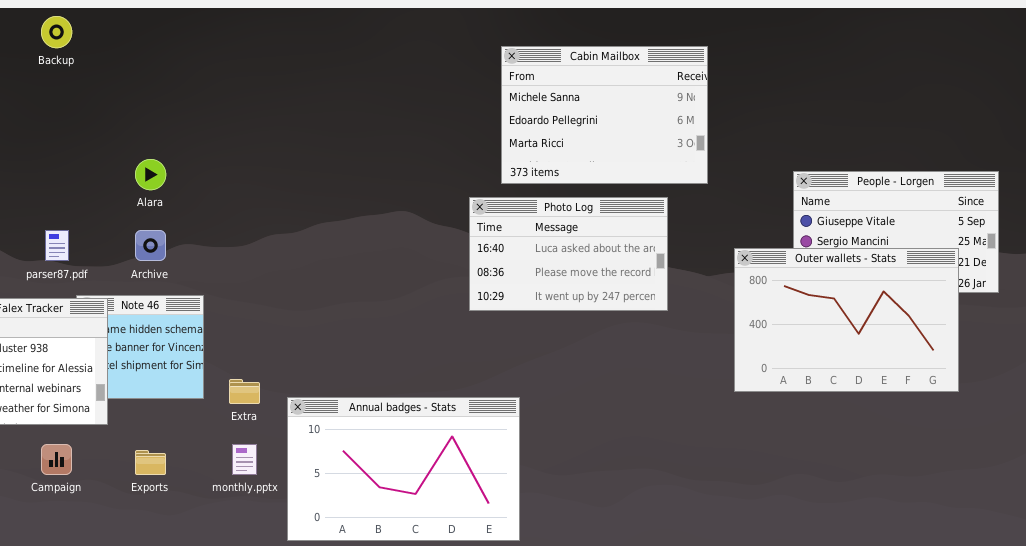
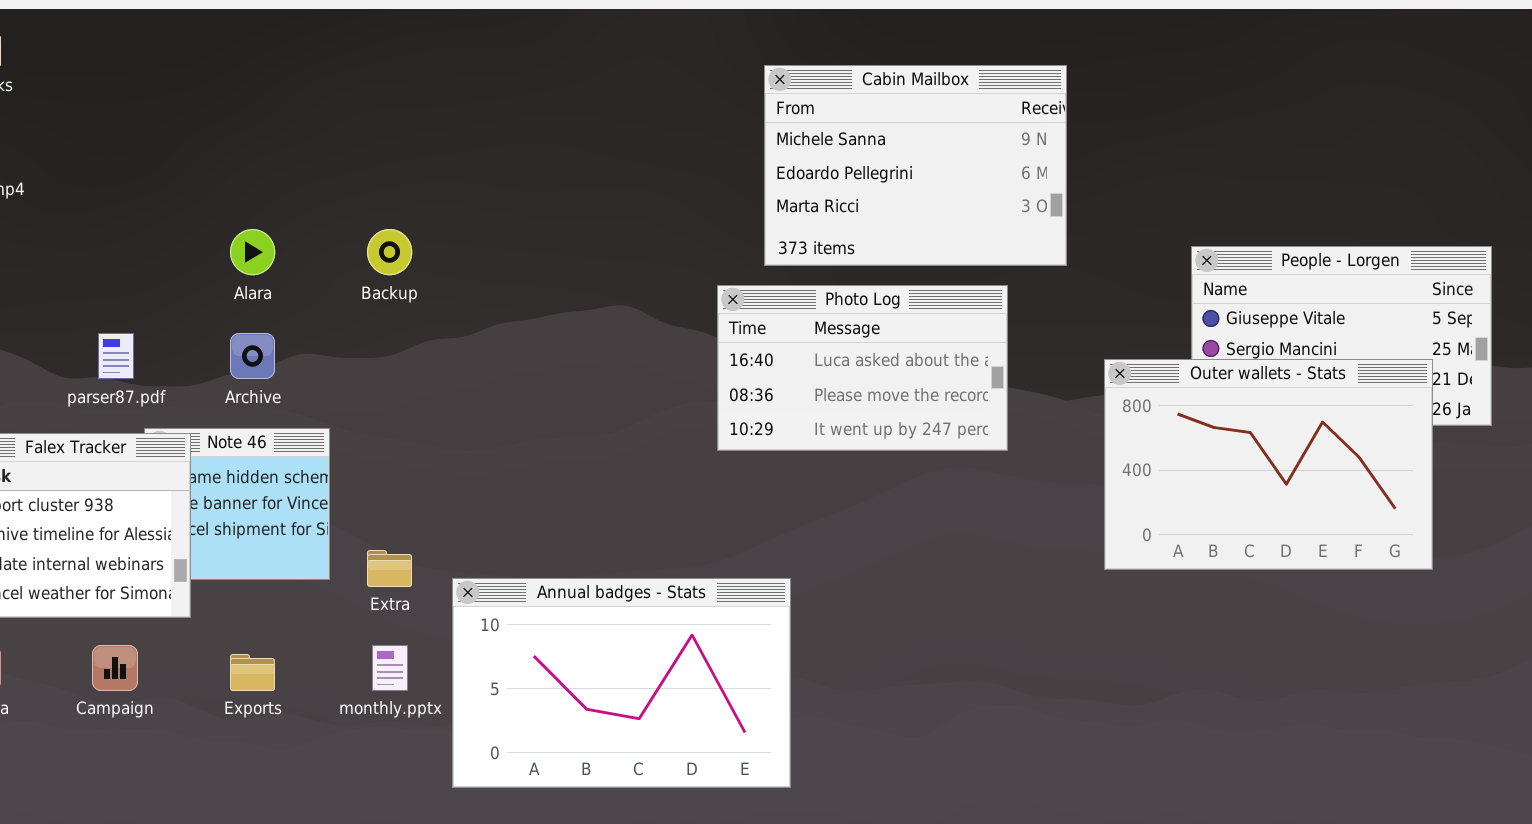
Backup: [41,16,72,48] -> [367,229,412,275], moved

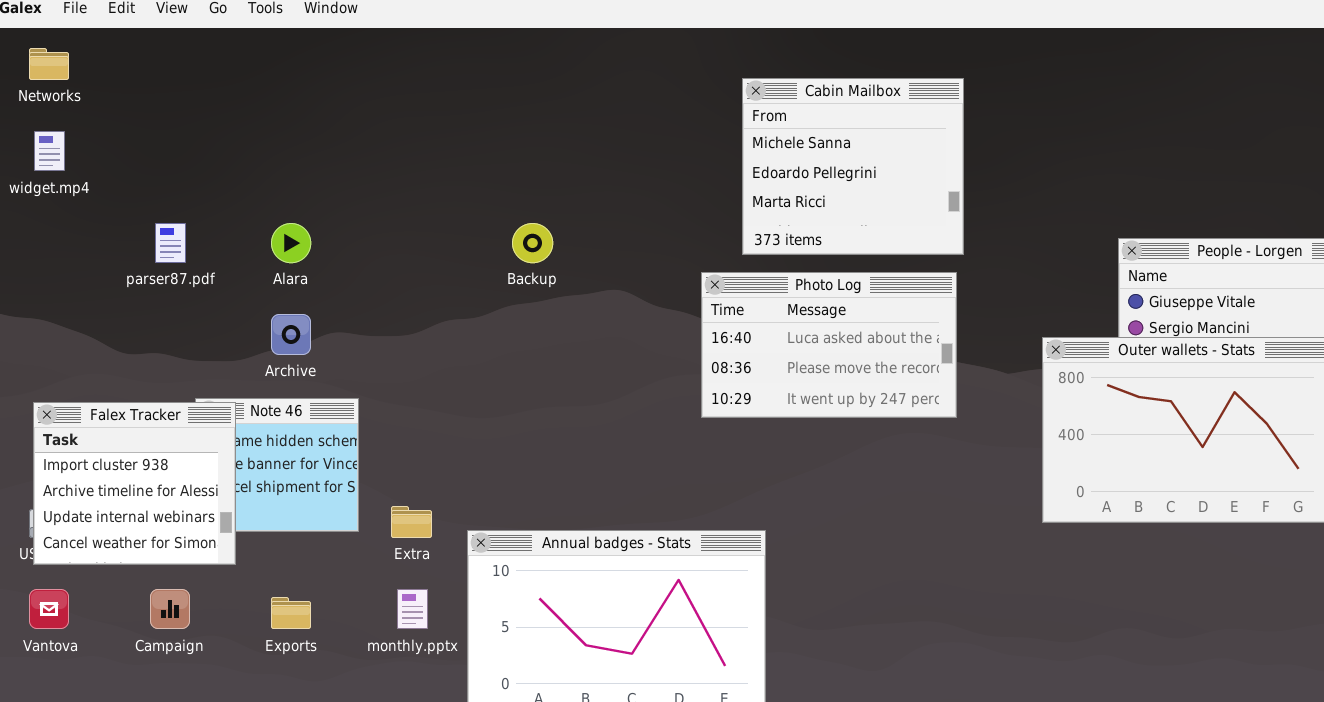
Cabin Mailbox: [764,65,1067,266] -> [742,78,964,255], resized
Backup: [367,229,412,275] -> [512,223,553,263], moved
parser87.pdf: [98,333,134,379] -> [155,223,186,263], moved

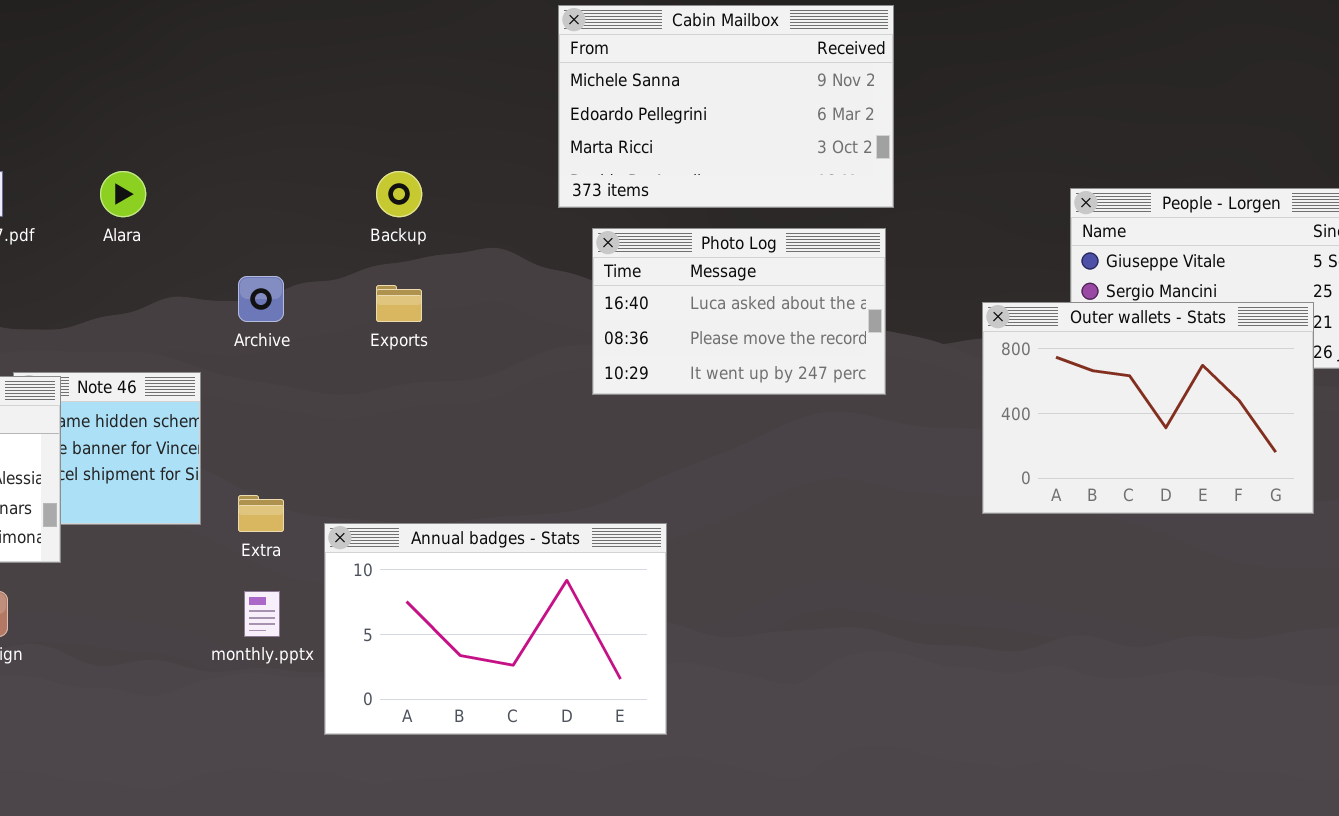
Cabin Mailbox: [742,78,964,255] -> [558,5,894,208], resized
Archive: [271,314,311,355] -> [238,276,284,322], moved
Exports: [271,597,311,629] -> [376,285,422,322], moved

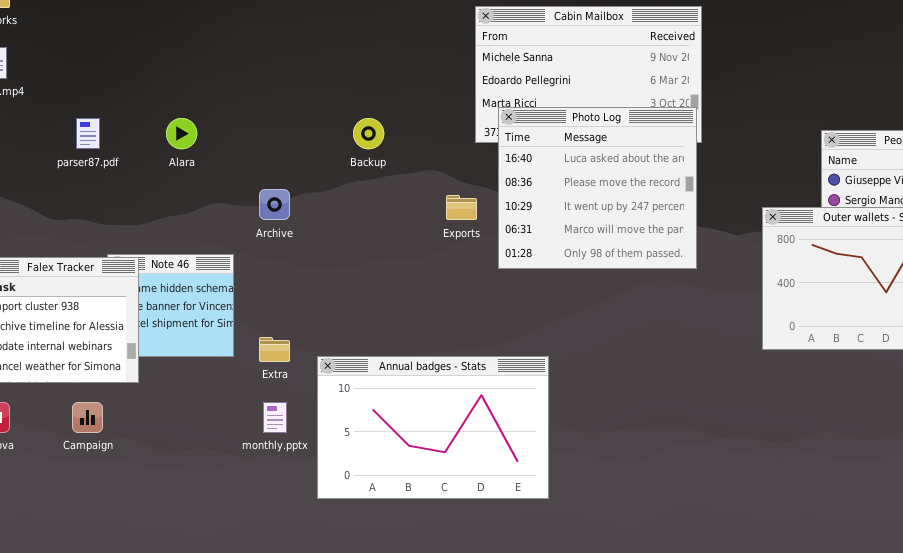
Photo Log: [592,228,886,395] -> [498,107,697,269], resized
Exports: [376,285,422,322] -> [446,195,477,220], moved

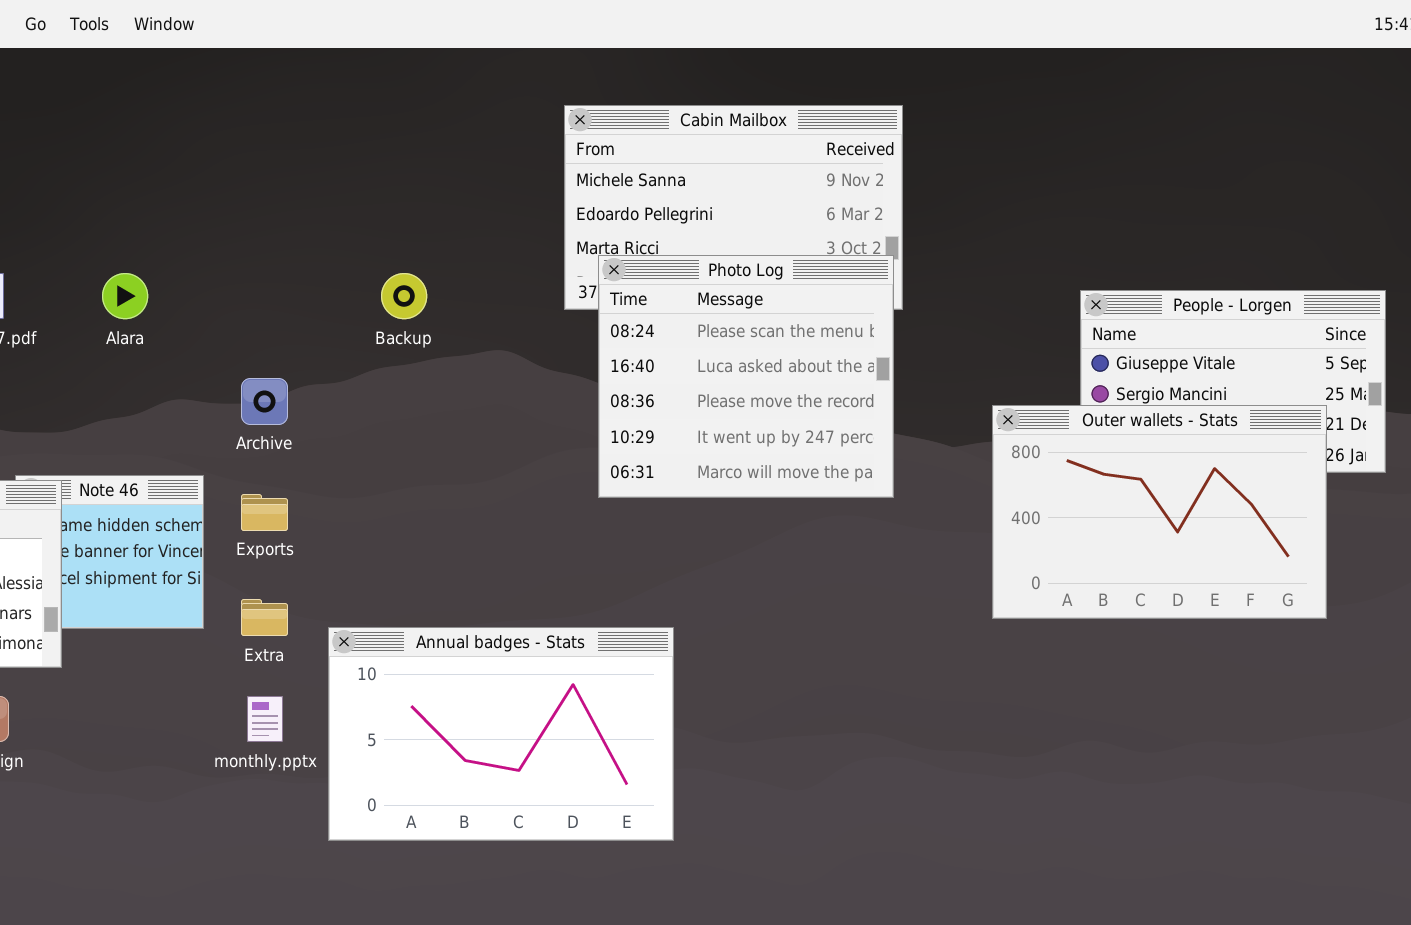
Photo Log: [498,107,697,269] -> [598,255,894,498], scrolled up 1 row
Exports: [446,195,477,220] -> [241,494,288,531], moved

